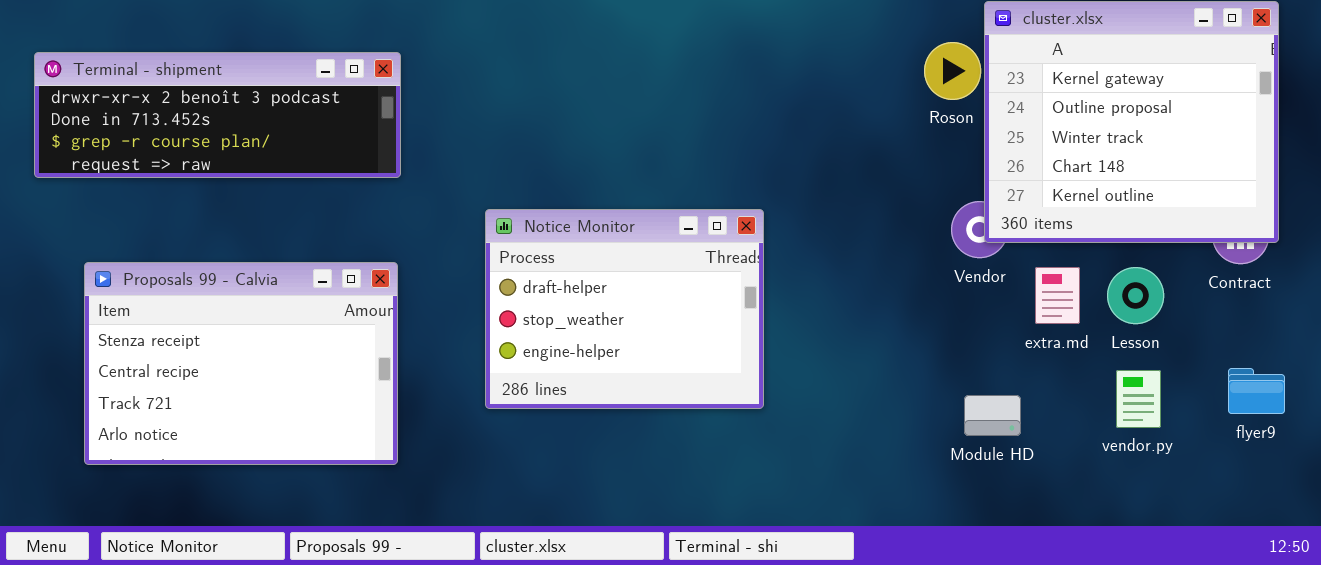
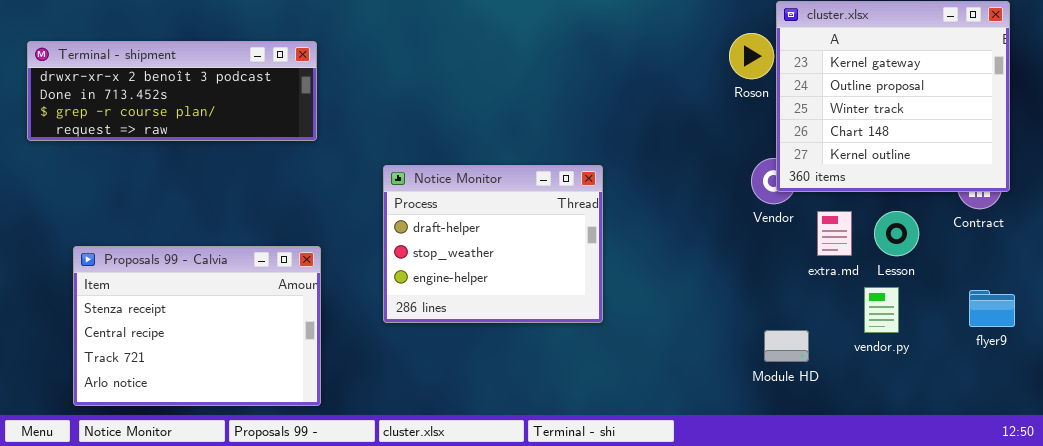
Proposals 99 - Calvia: [84,262,398,465] -> [73,246,321,406], moved
vendor.py: [1116,370,1161,428] -> [864,287,899,333], moved
Module HD: [964,395,1021,436] -> [764,330,809,362], moved

